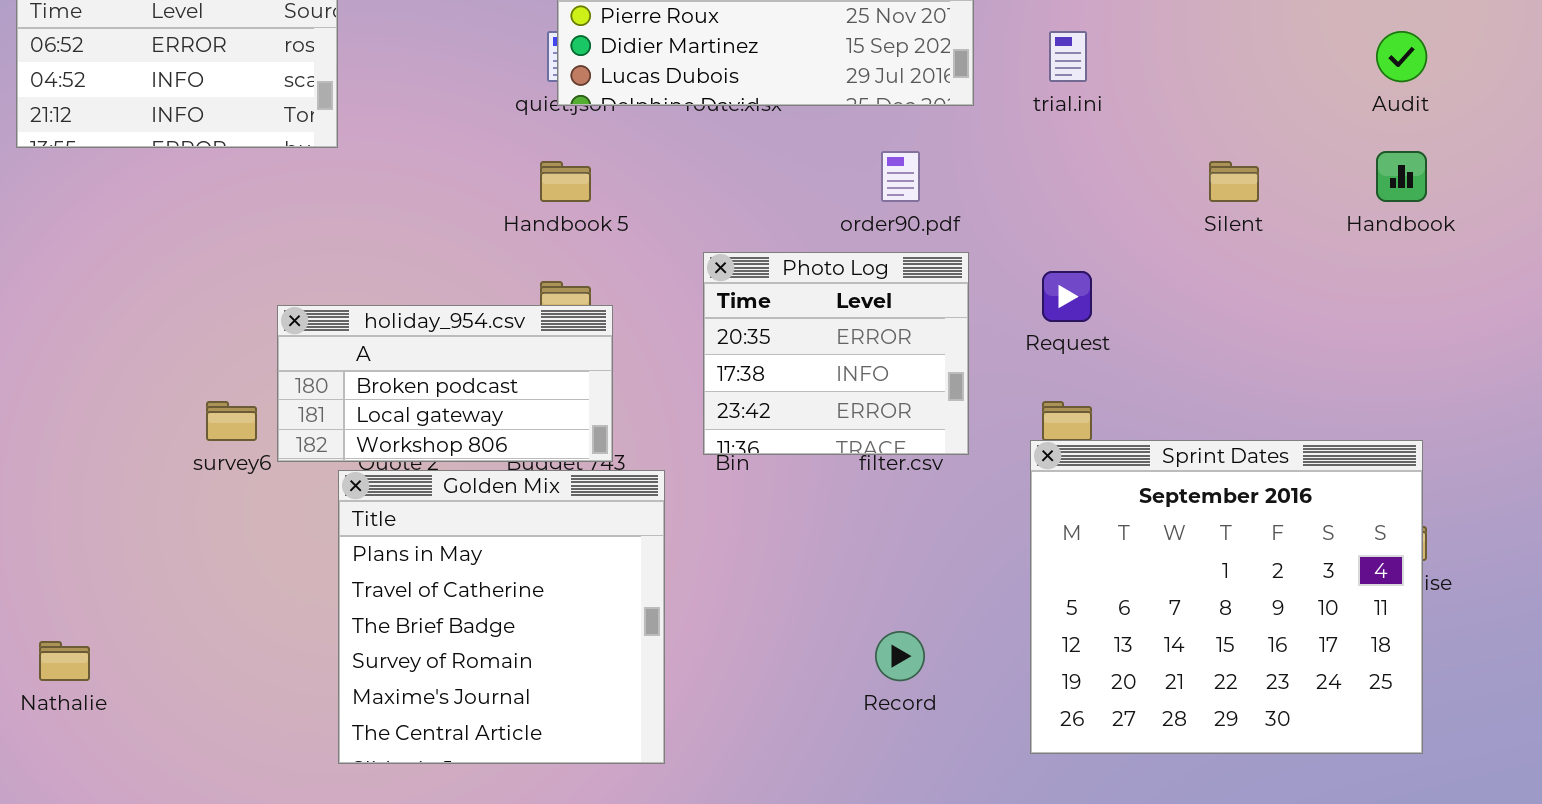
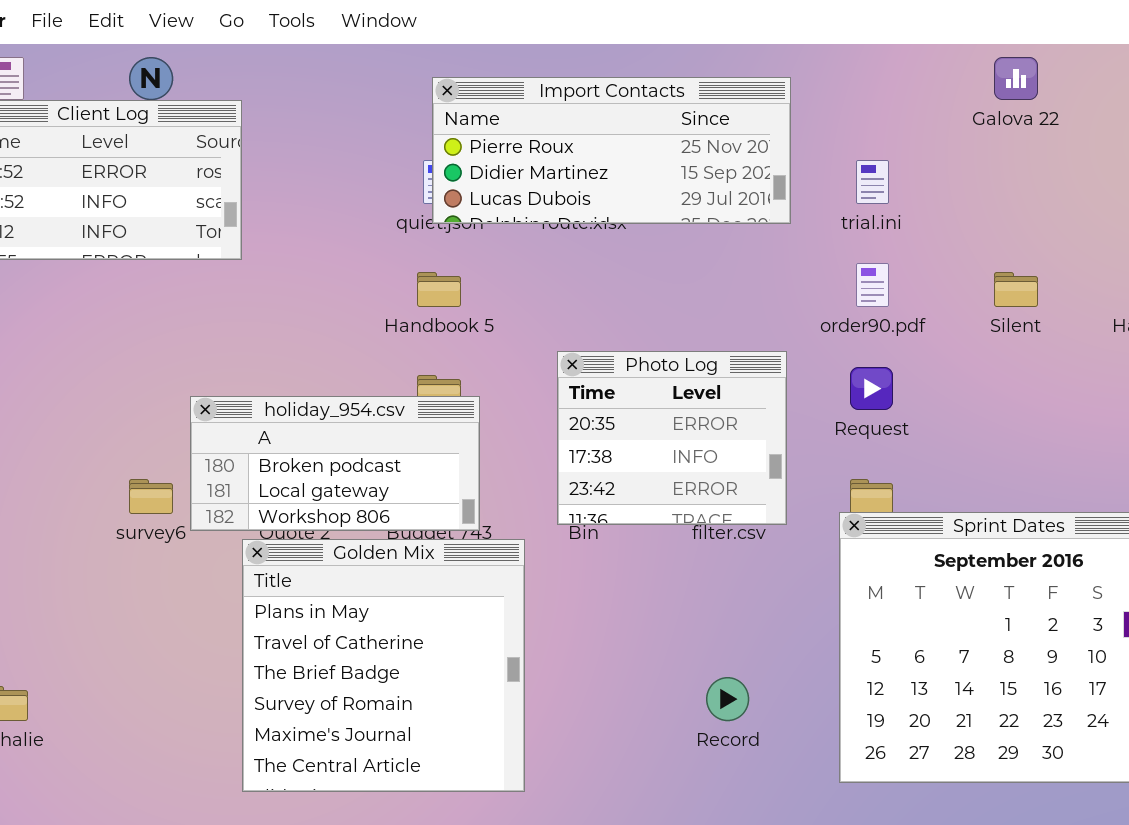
order90.pdf: [881,151,920,202] -> [856,263,889,307], moved

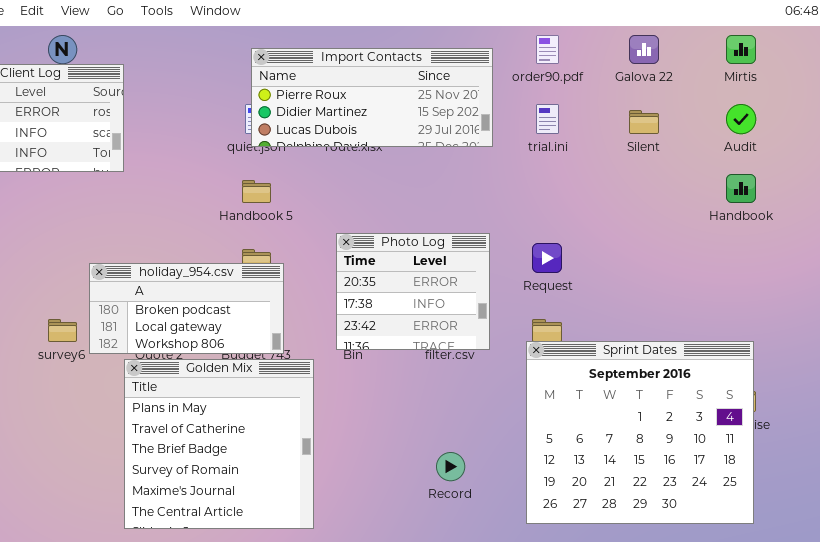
order90.pdf: [856,263,889,307] -> [536,35,559,64], moved
Silent: [994,272,1038,307] -> [629,110,659,134], moved

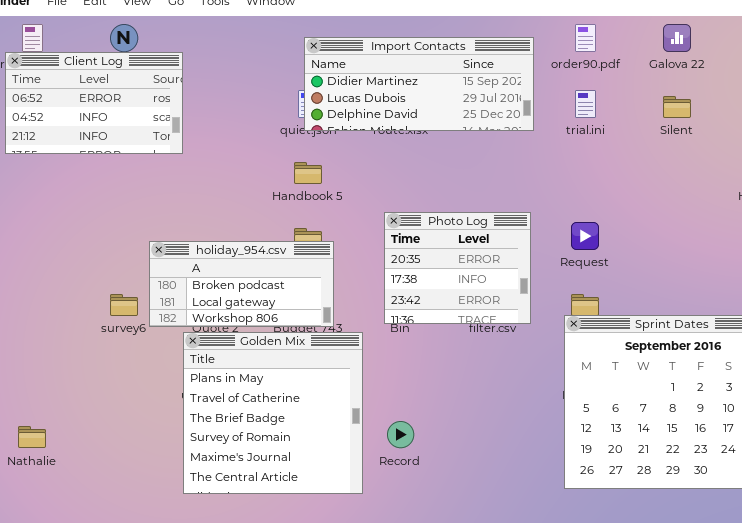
Import Contacts: [251,48,493,147] -> [304,37,534,131], scrolled down 1 row
Record: [436,452,465,481] -> [387,421,414,448], moved

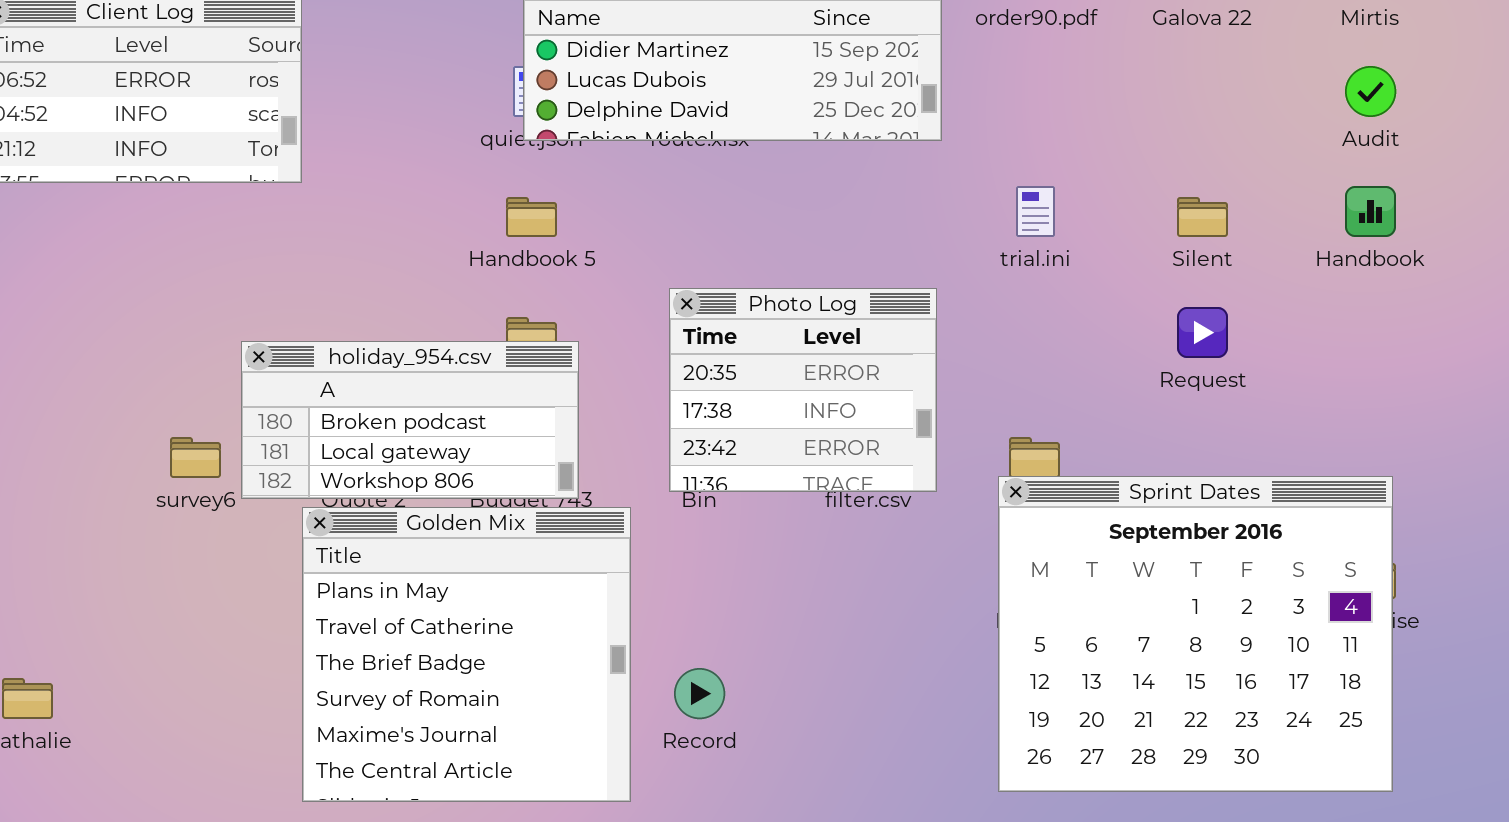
trial.ini: [575,90,596,118] -> [1016,186,1055,237], moved
Silent: [663,96,691,118] -> [1177,197,1228,237], moved
Request: [571,222,599,250] -> [1177,307,1228,358], moved

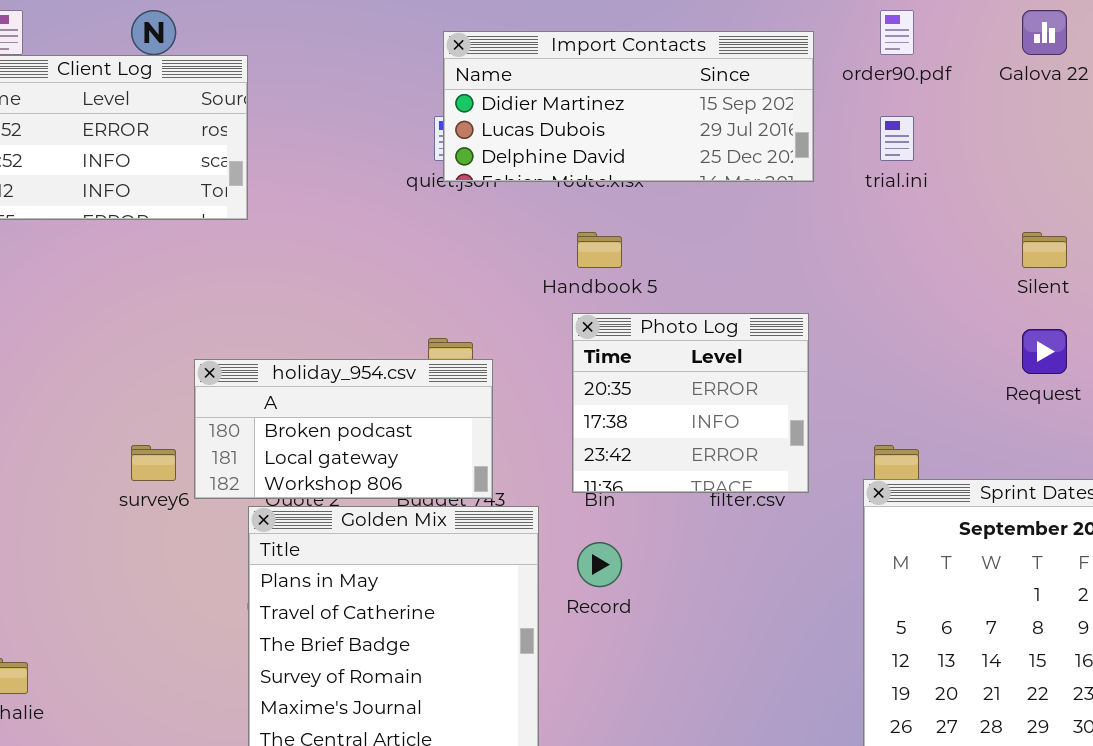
trial.ini: [1016,186,1055,237] -> [880,116,914,161], moved
Handbook 5: [506,197,557,237] -> [577,232,622,268], moved
Record: [674,668,725,719] -> [577,542,622,587], moved

